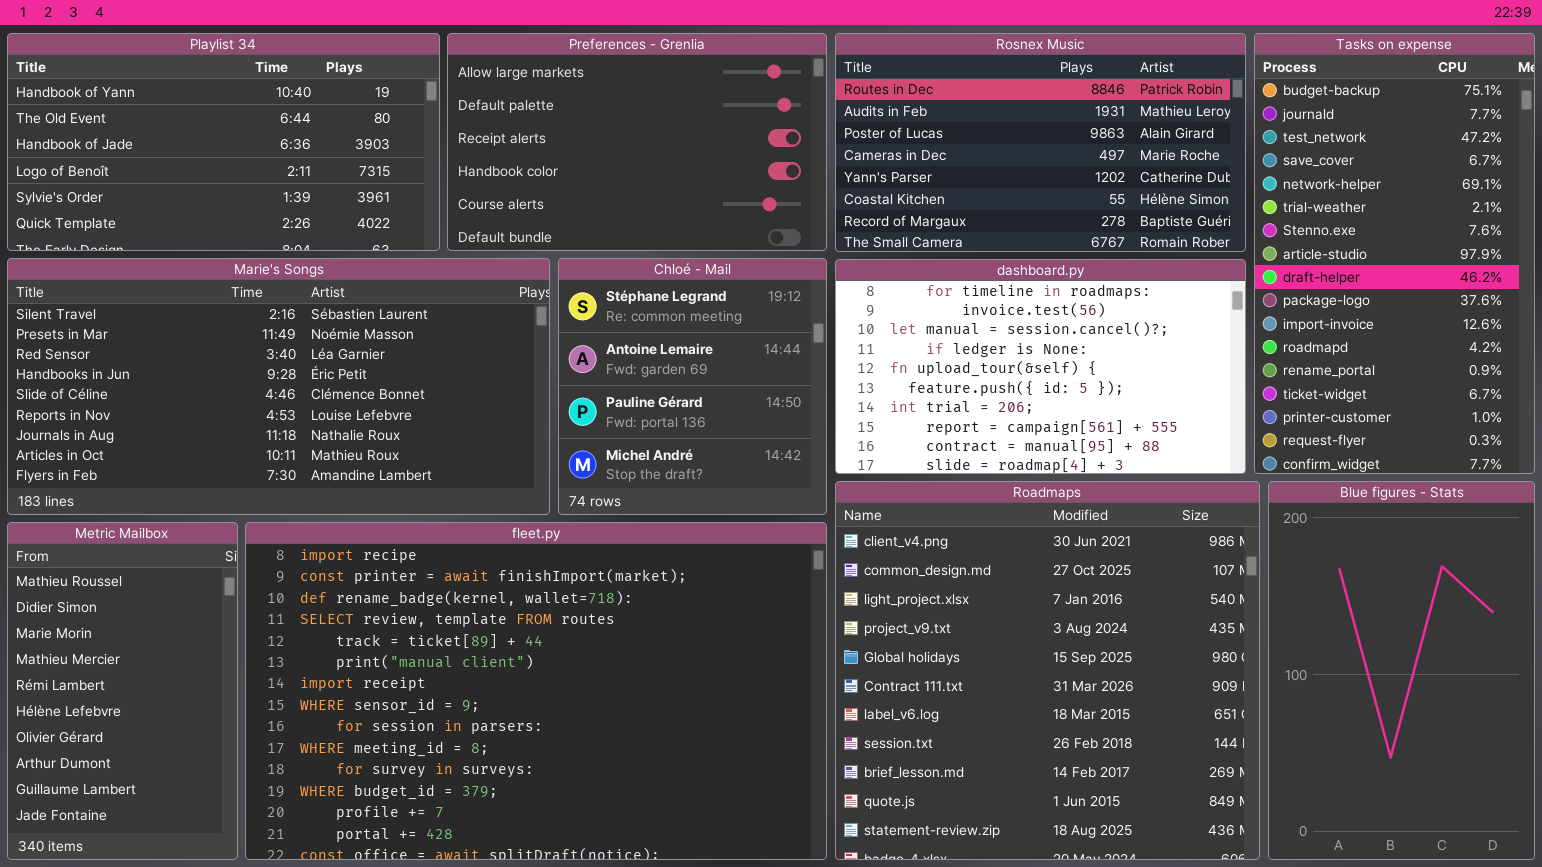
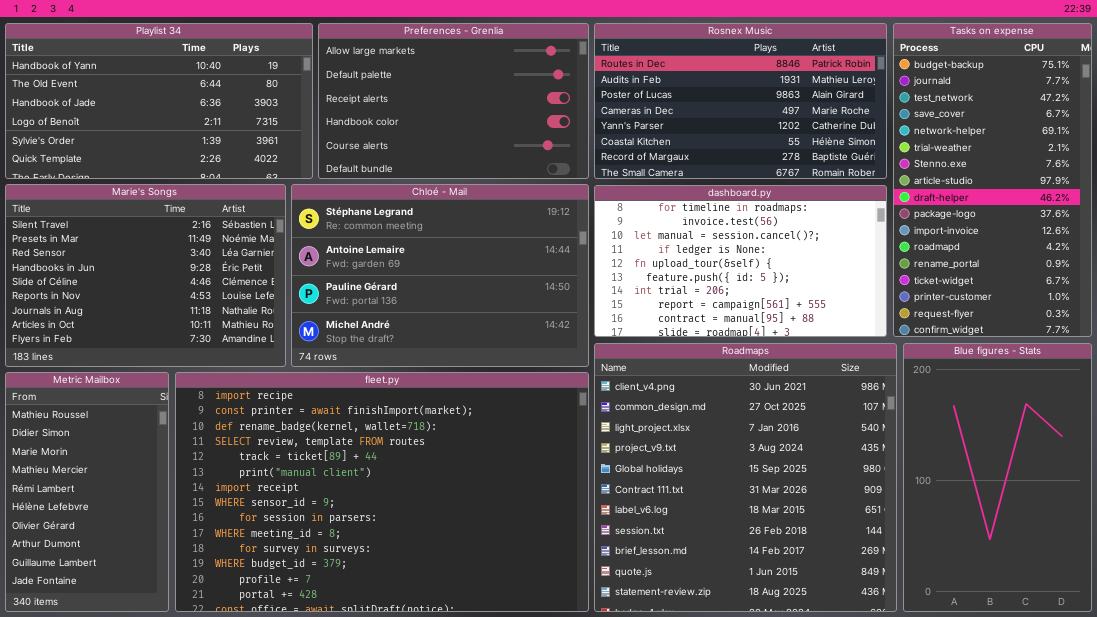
Marie's Songs: [7,258,550,515] -> [5,184,286,367], resized
Chloé - Mail: [558,258,827,515] -> [291,184,589,367], resized

